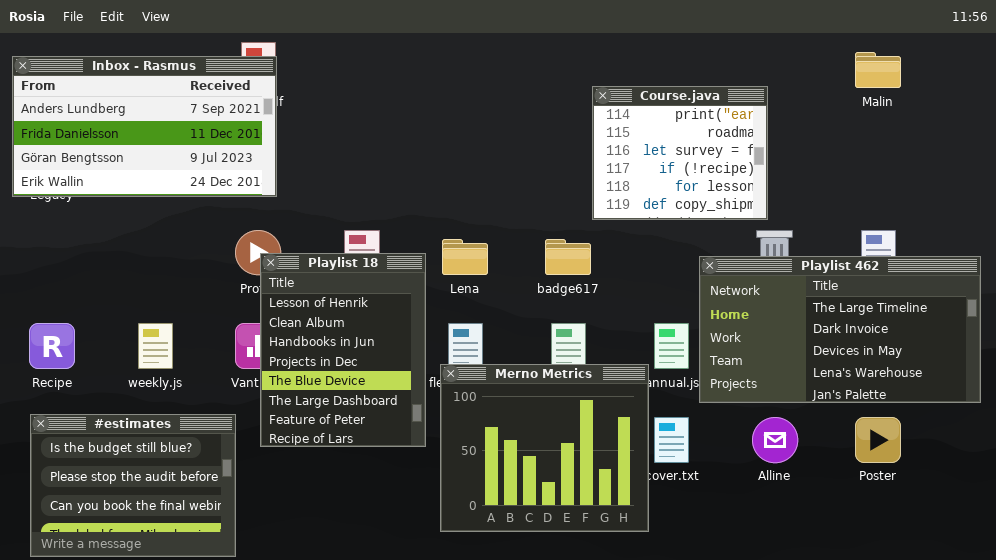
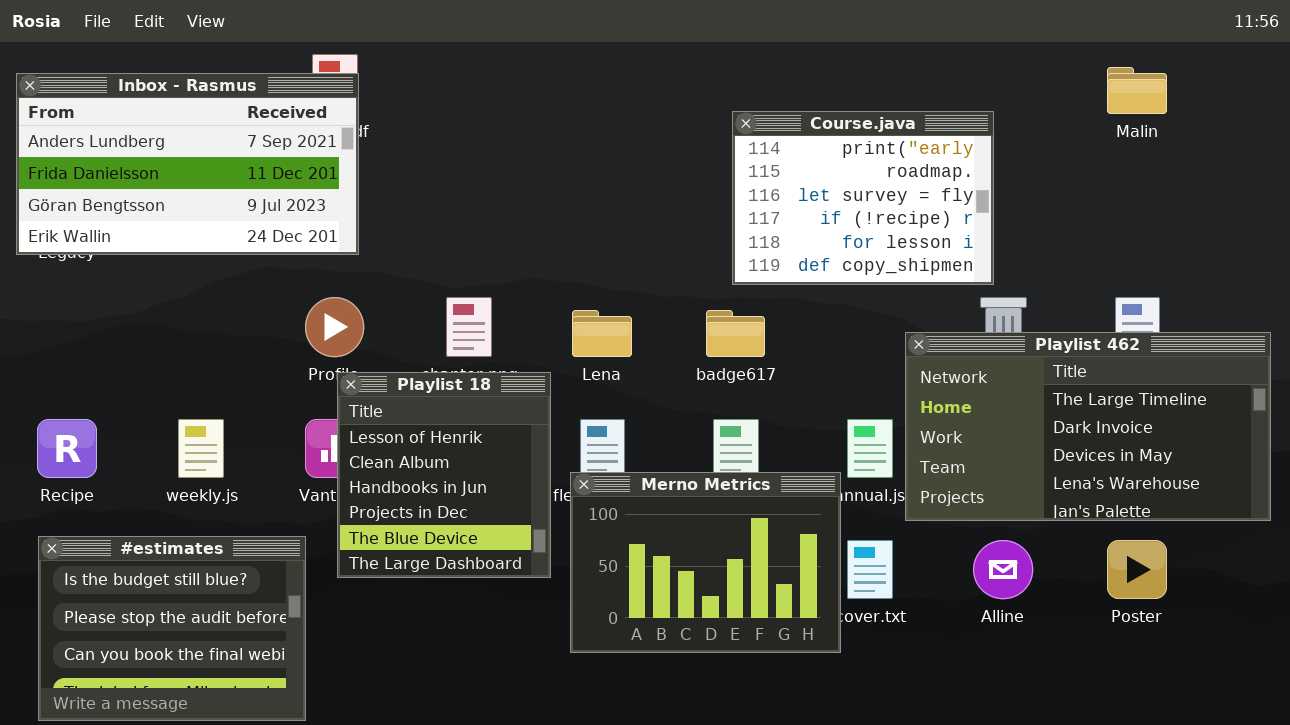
Course.java: [592,86,768,220] -> [732,111,994,285], resized
Playlist 18: [260,253,426,447] -> [337,372,551,578], resized
Merno Metrics: [440,364,649,532] -> [570,472,841,653], resized

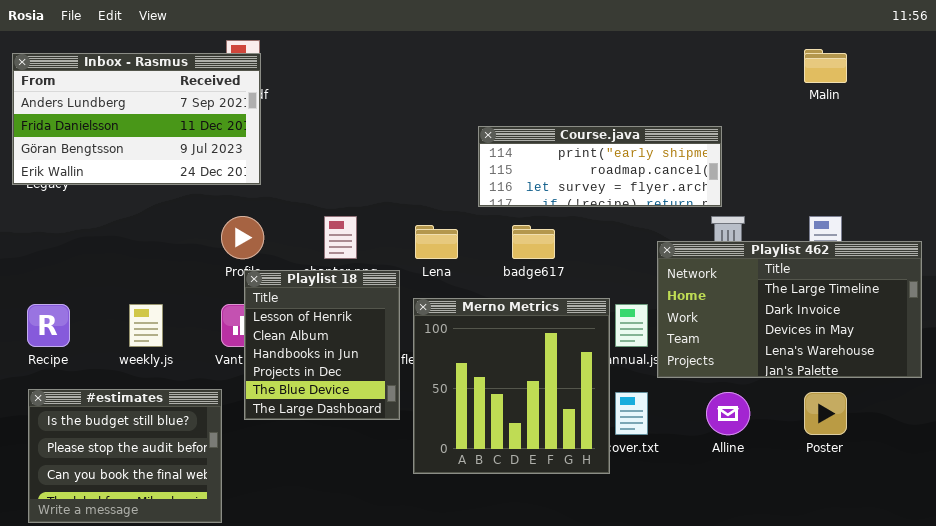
Course.java: [732,111,994,285] -> [478,126,722,207], resized
Merno Metrics: [570,472,841,653] -> [413,298,610,474], resized

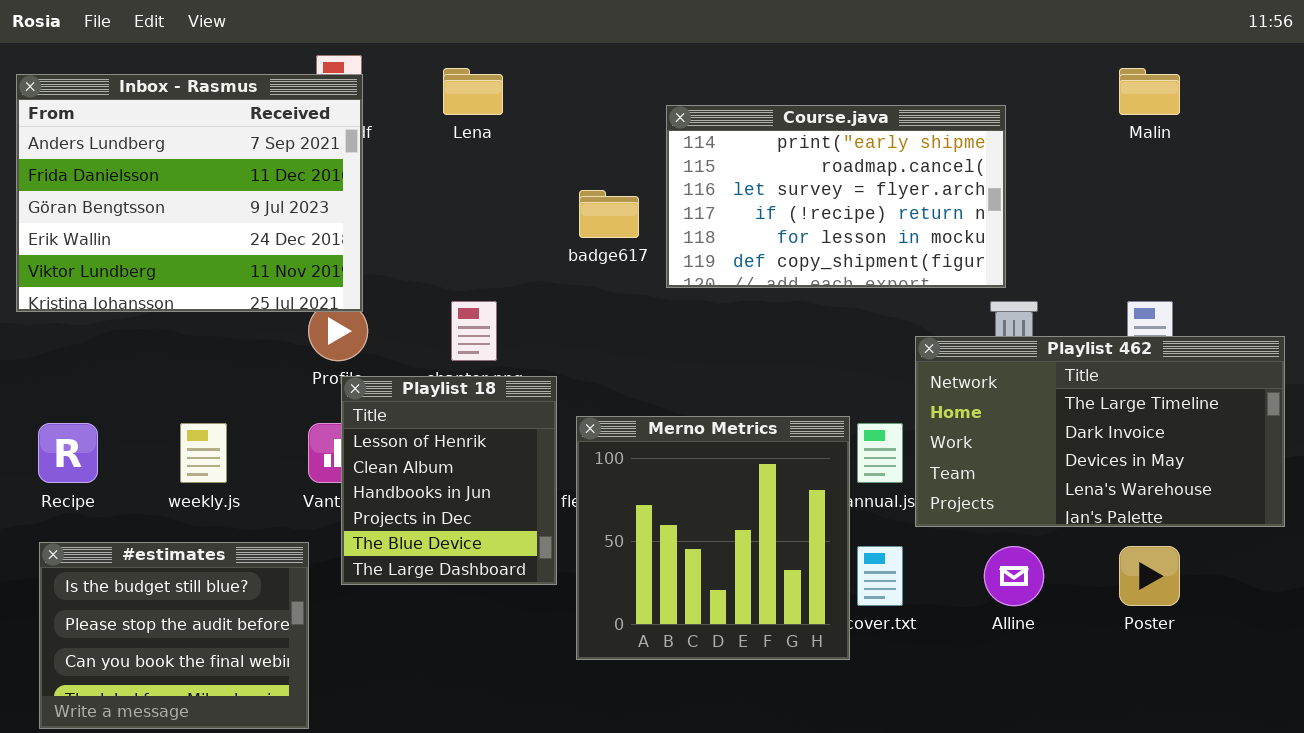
Inbox - Rasmus: [12,53,261,185] -> [16,74,363,312], resized
Course.java: [478,126,722,207] -> [666,105,1006,288], resized
Lena: [415,225,458,259] -> [443,68,503,115], moved
badge617: [512,225,555,259] -> [579,190,639,238], moved

